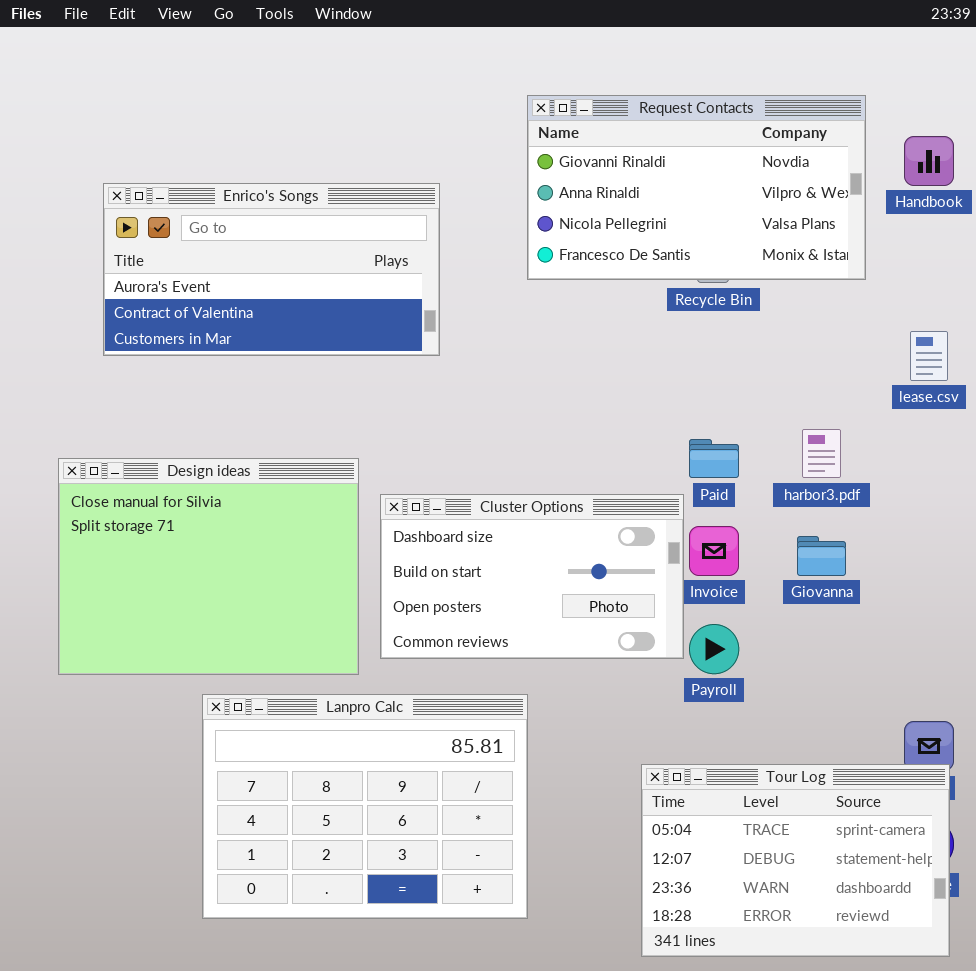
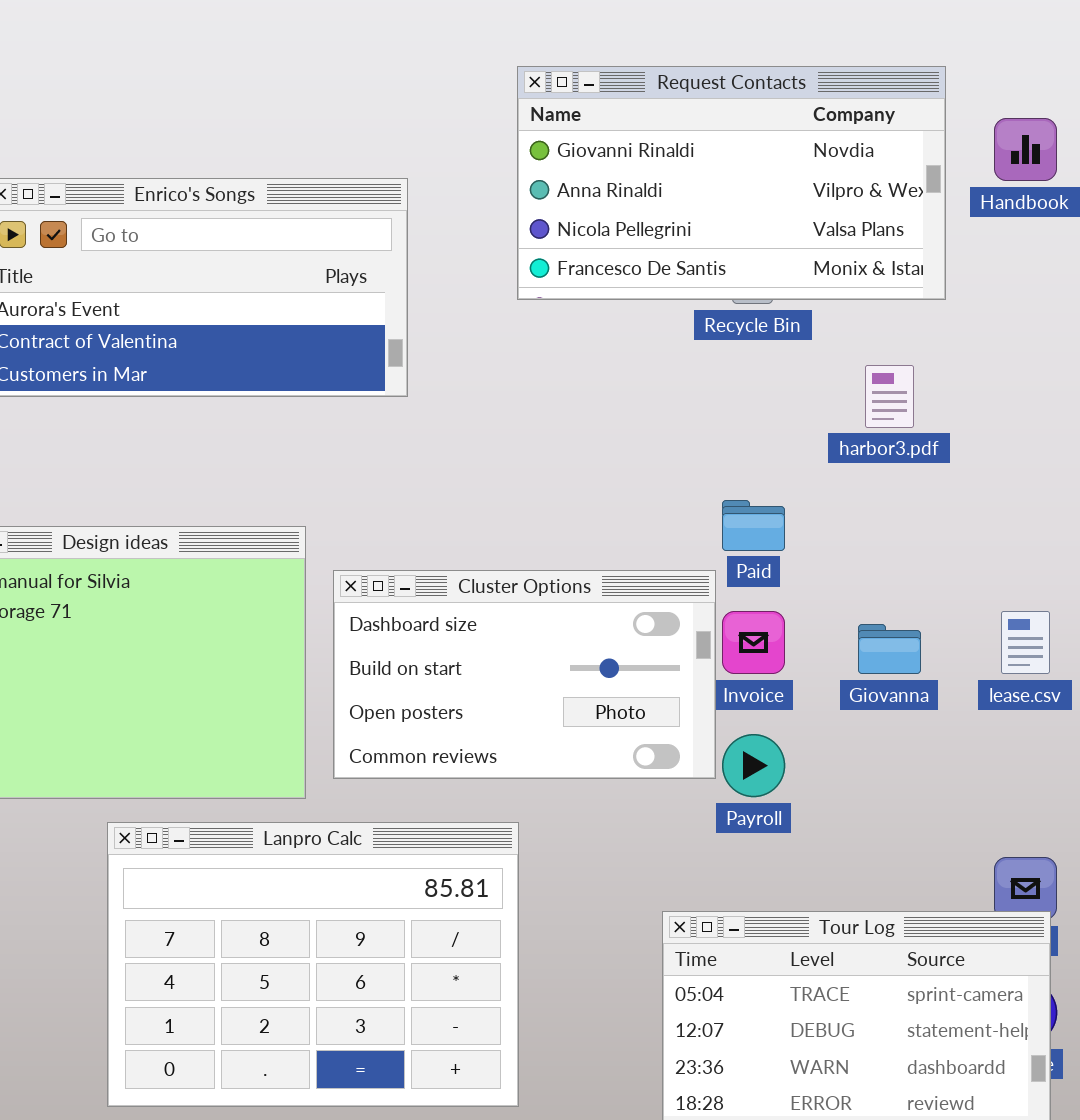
lease.csv: [910,331,948,381] -> [1001,611,1050,674], moved
harbor3.pdf: [802,429,841,478] -> [865,365,914,428], moved

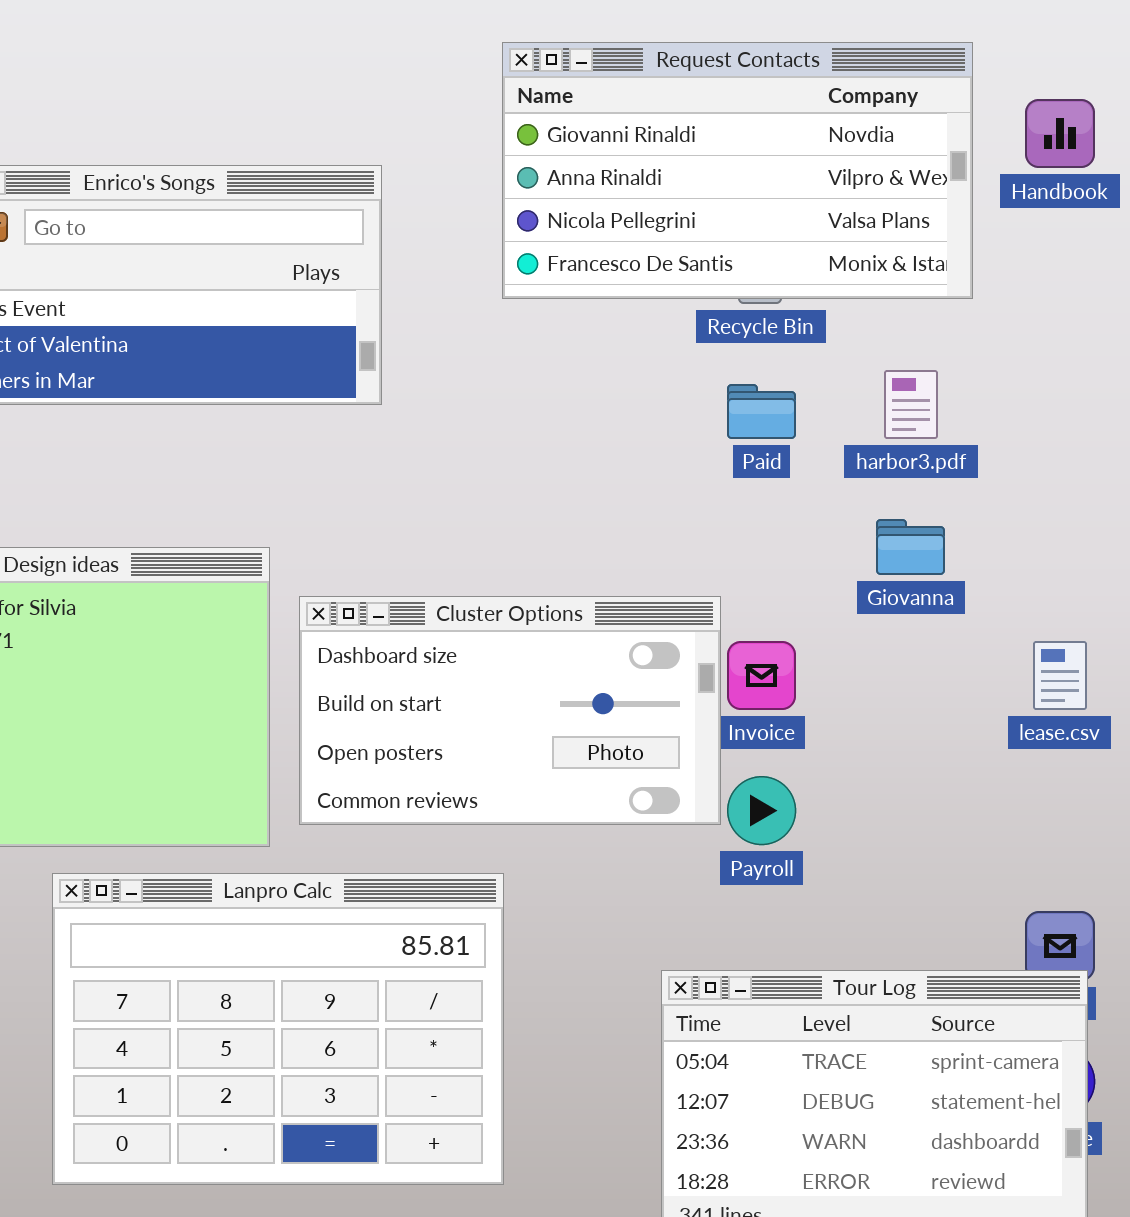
Paid: [722,500,785,551] -> [727,384,796,439], moved
Giovanna: [858,624,921,674] -> [876,519,945,575], moved

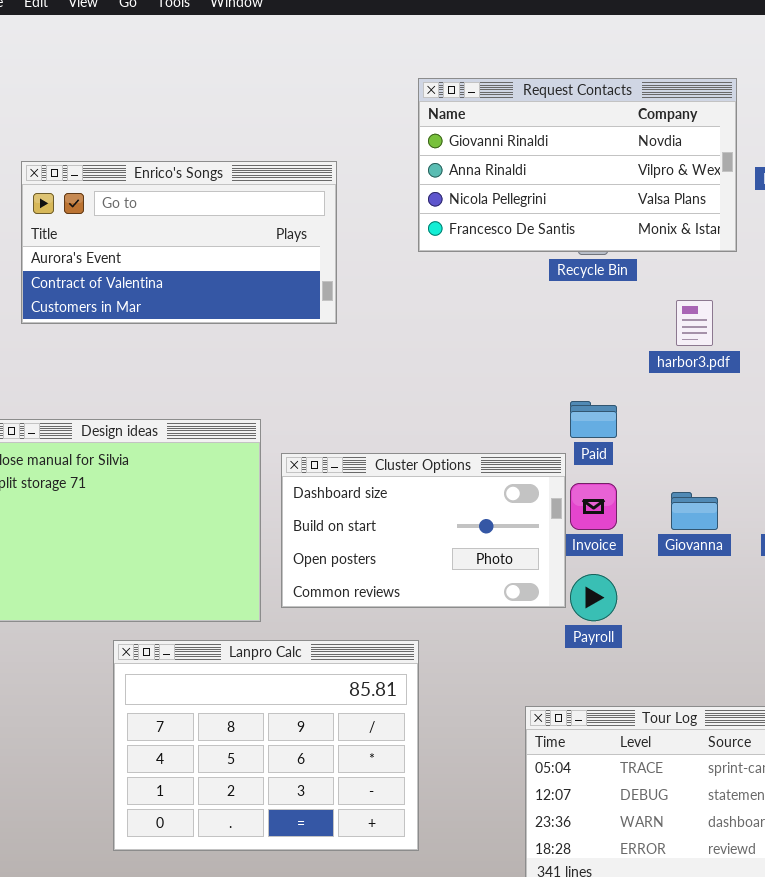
Paid: [727,384,796,439] -> [570,401,617,438], moved
Giovanna: [876,519,945,575] -> [671,492,718,530], moved

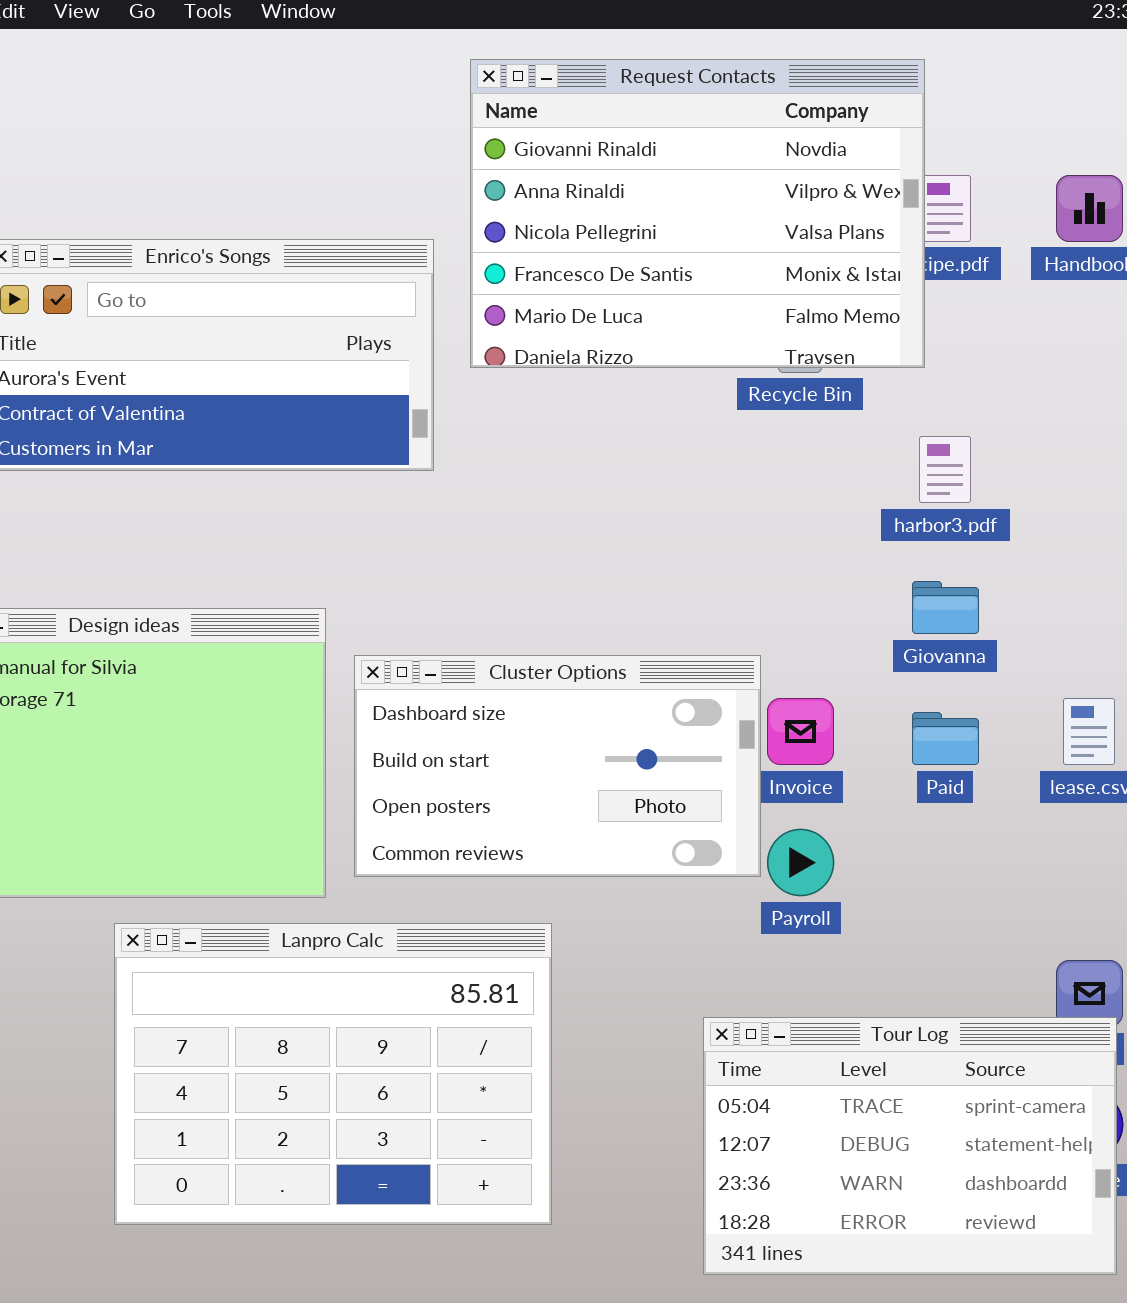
Request Contacts: [418,78,737,252] -> [470,59,925,368], moved, resized
Paid: [570,401,617,438] -> [912,712,979,765], moved
Giovanna: [671,492,718,530] -> [912,581,979,634], moved

